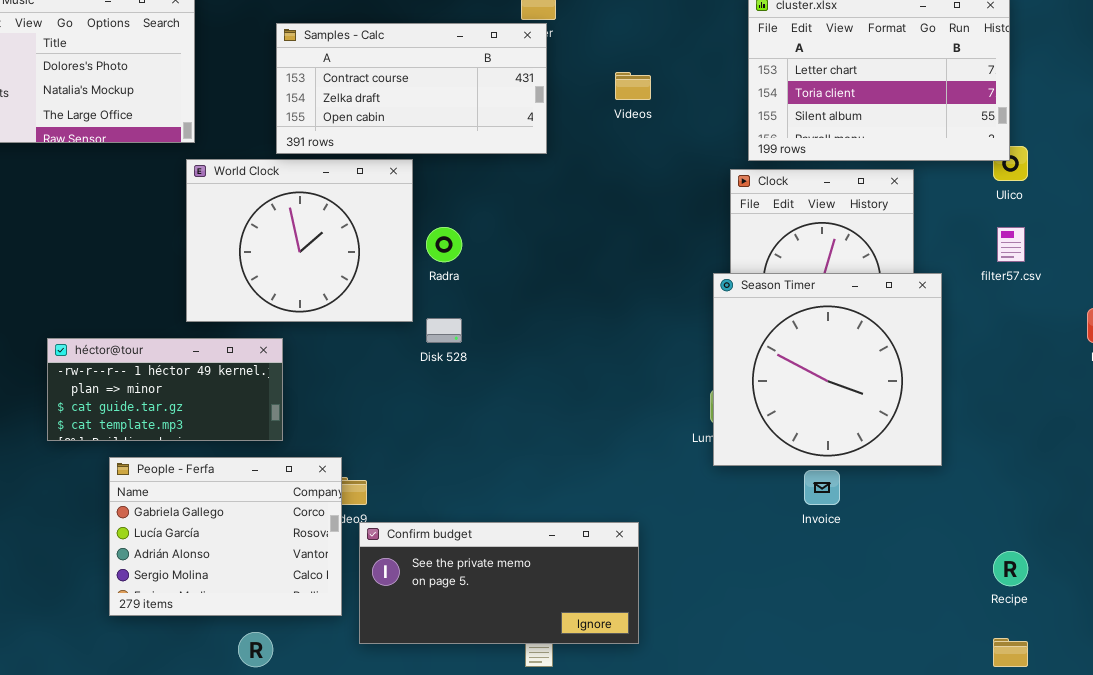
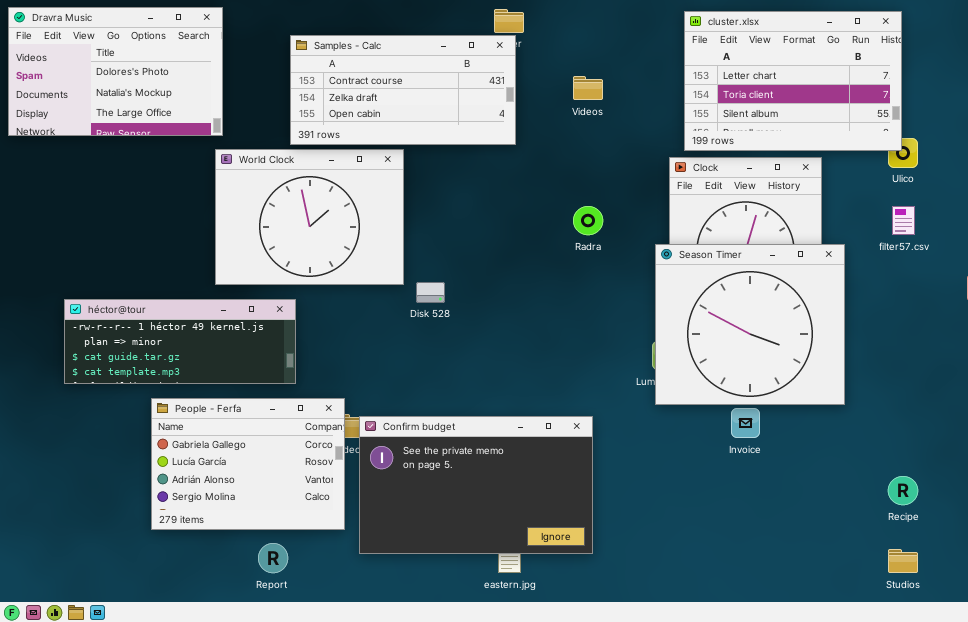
Radra: [426,227,462,262] -> [573,206,603,235], moved
héctor@tour: [47,338,283,441] -> [64,299,296,384], resized
Confirm budget: [359,522,639,644] -> [359,416,593,554], resized

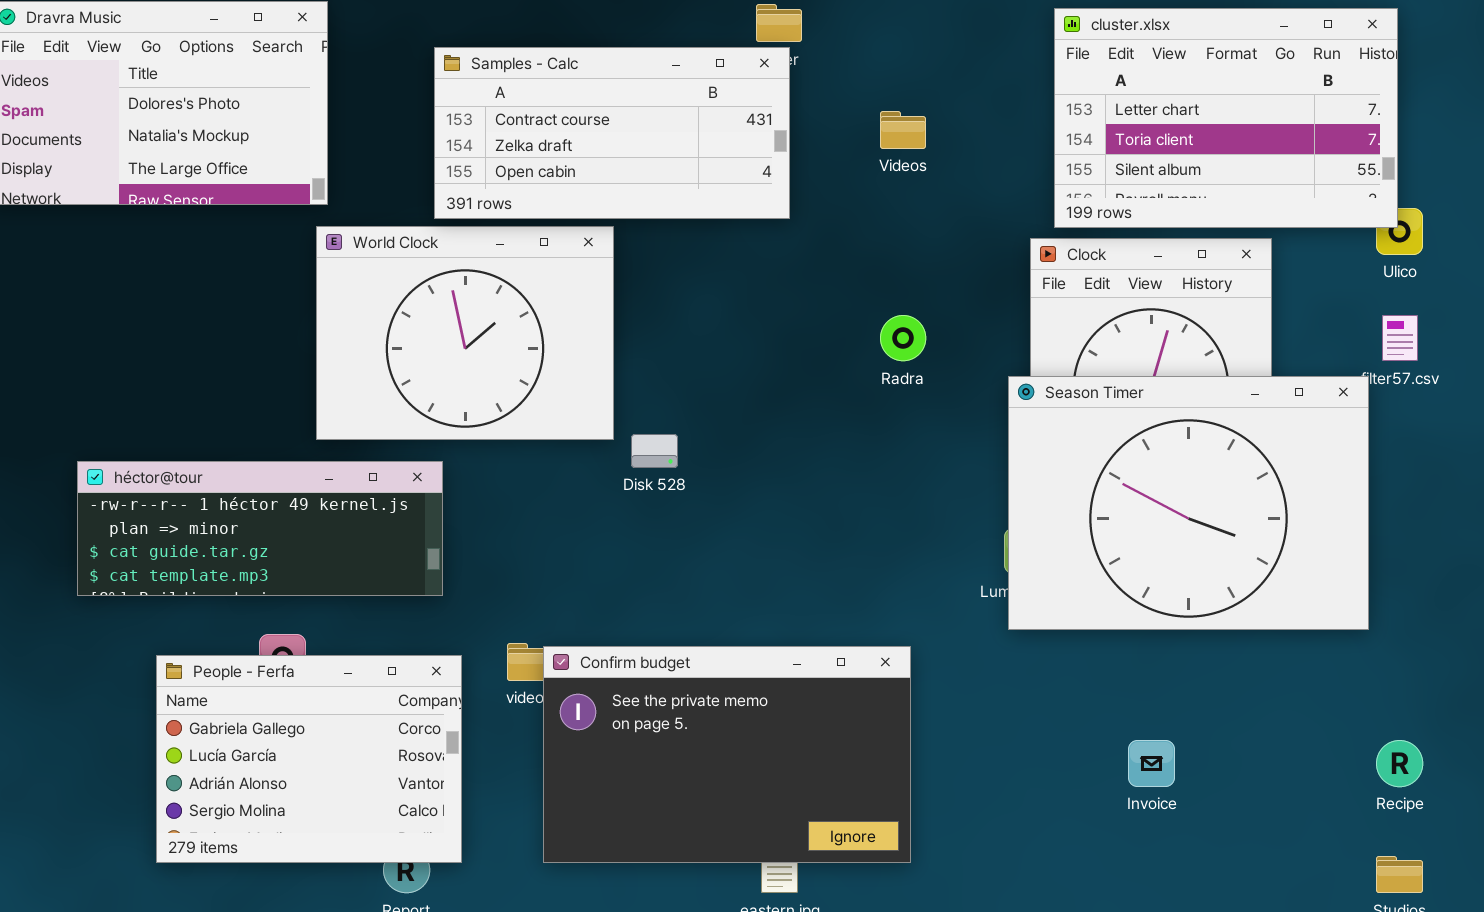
Season Timer: [655,244,845,405] -> [1008,376,1369,630], resized
People - Ferfa: [151,398,345,530] -> [156,655,462,863], moved
Invoice: [731,408,760,438] -> [1128,740,1175,787], moved

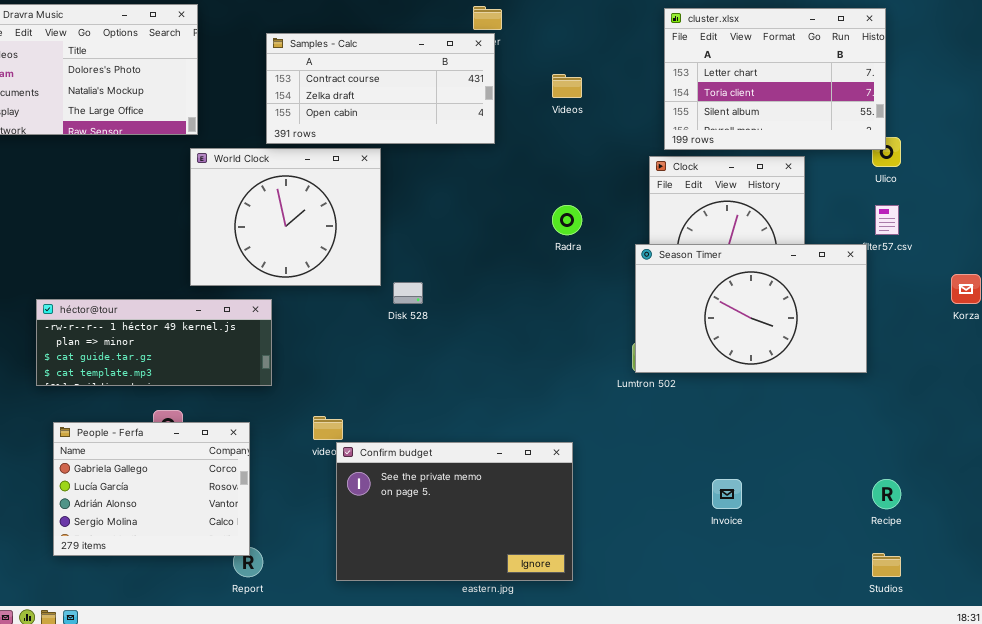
Season Timer: [1008,376,1369,630] -> [635,244,867,373], resized
Confirm budget: [543,646,911,863] -> [336,442,573,581], moved
People - Ferfa: [156,655,462,863] -> [53,422,250,556], moved

